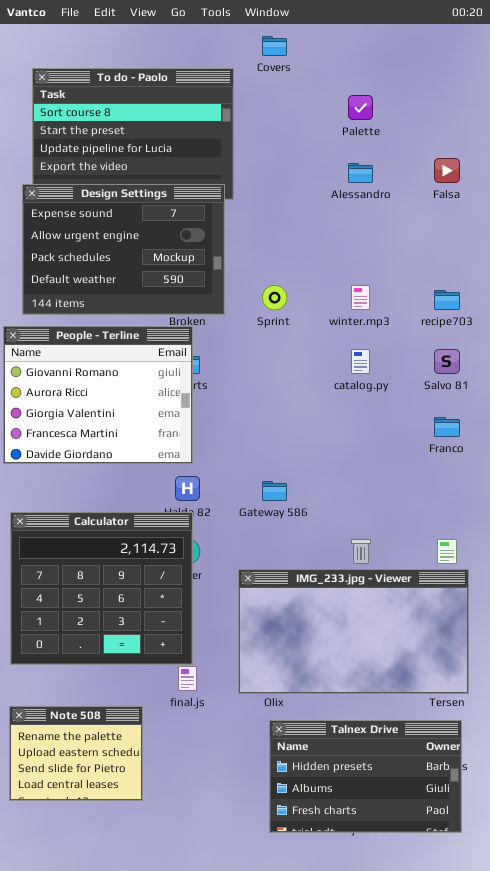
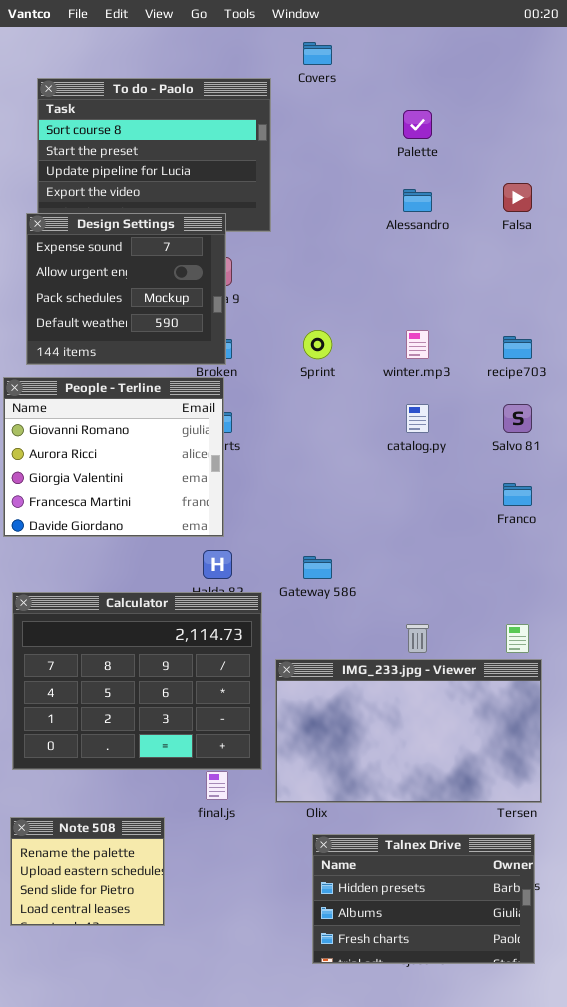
Design Settings: [22,184,225,315] -> [26,213,226,365], resized
Calculator: [10,512,193,665] -> [12,592,262,770], resized

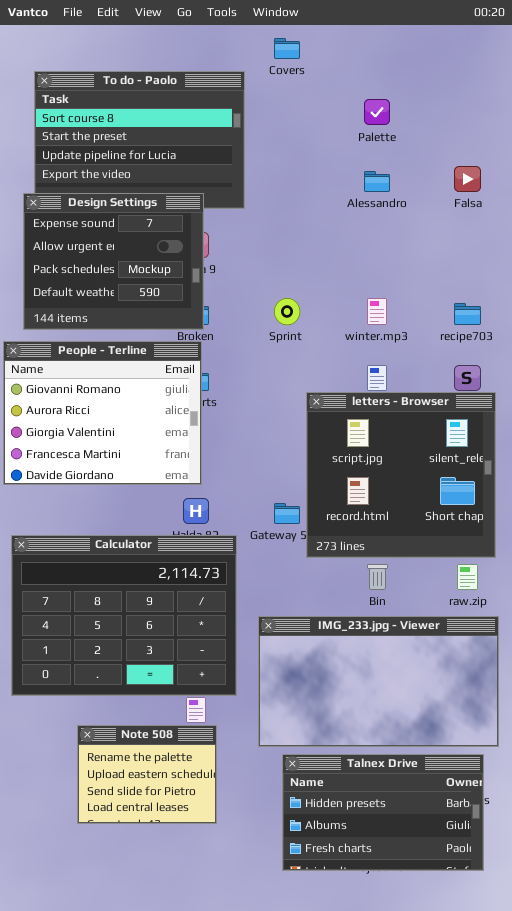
letters - Browser: none -> [306,392,496,558], opened
IMG_233.jpg - Viewer: [275,659,542,803] -> [258,616,499,747], moved
Note 508: [10,817,165,926] -> [77,725,217,824], moved

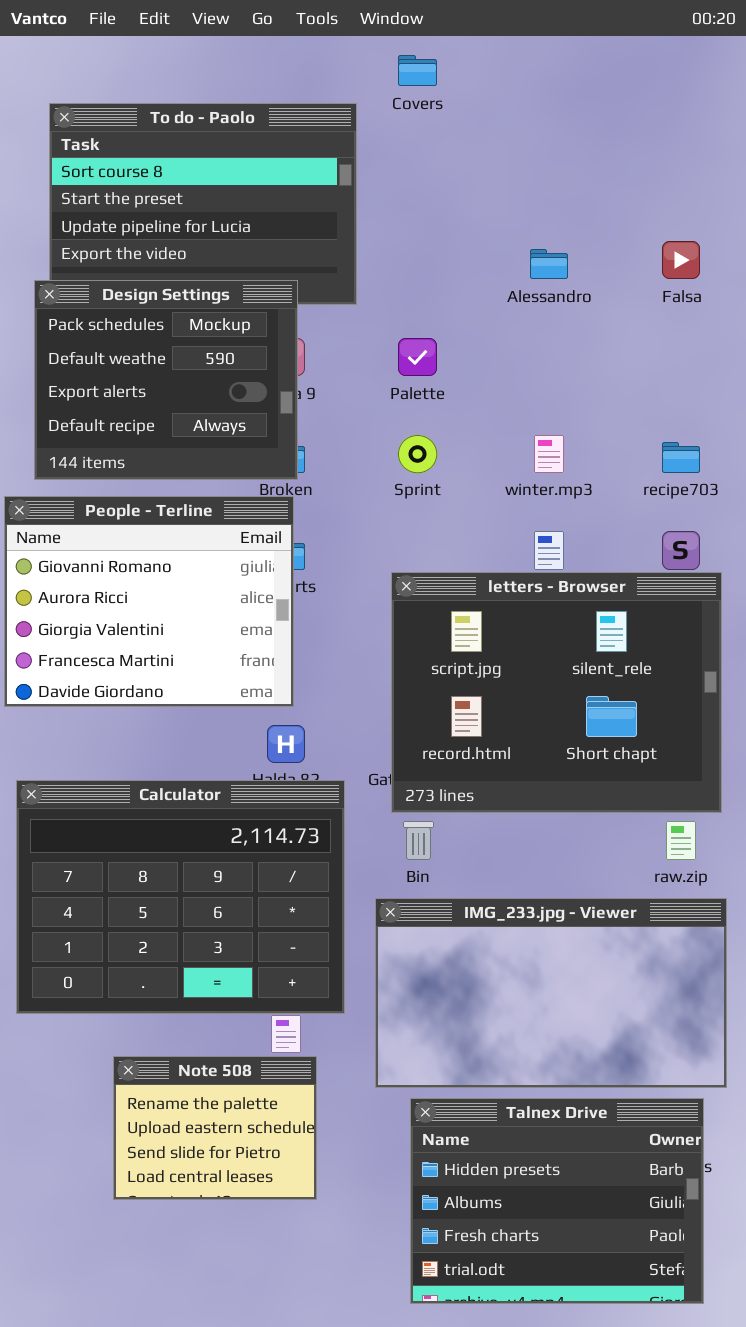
Palette: [364,99,390,125] -> [398,338,437,376], moved
Design Settings: [23,193,204,330] -> [34,280,298,480], scrolled down 2 rows
letters - Browser: [306,392,496,558] -> [391,572,722,813], resized
Bin: [367,564,388,590] -> [403,821,434,860], moved
Talnex Drive: [282,754,484,871] -> [410,1098,704,1304], resized

